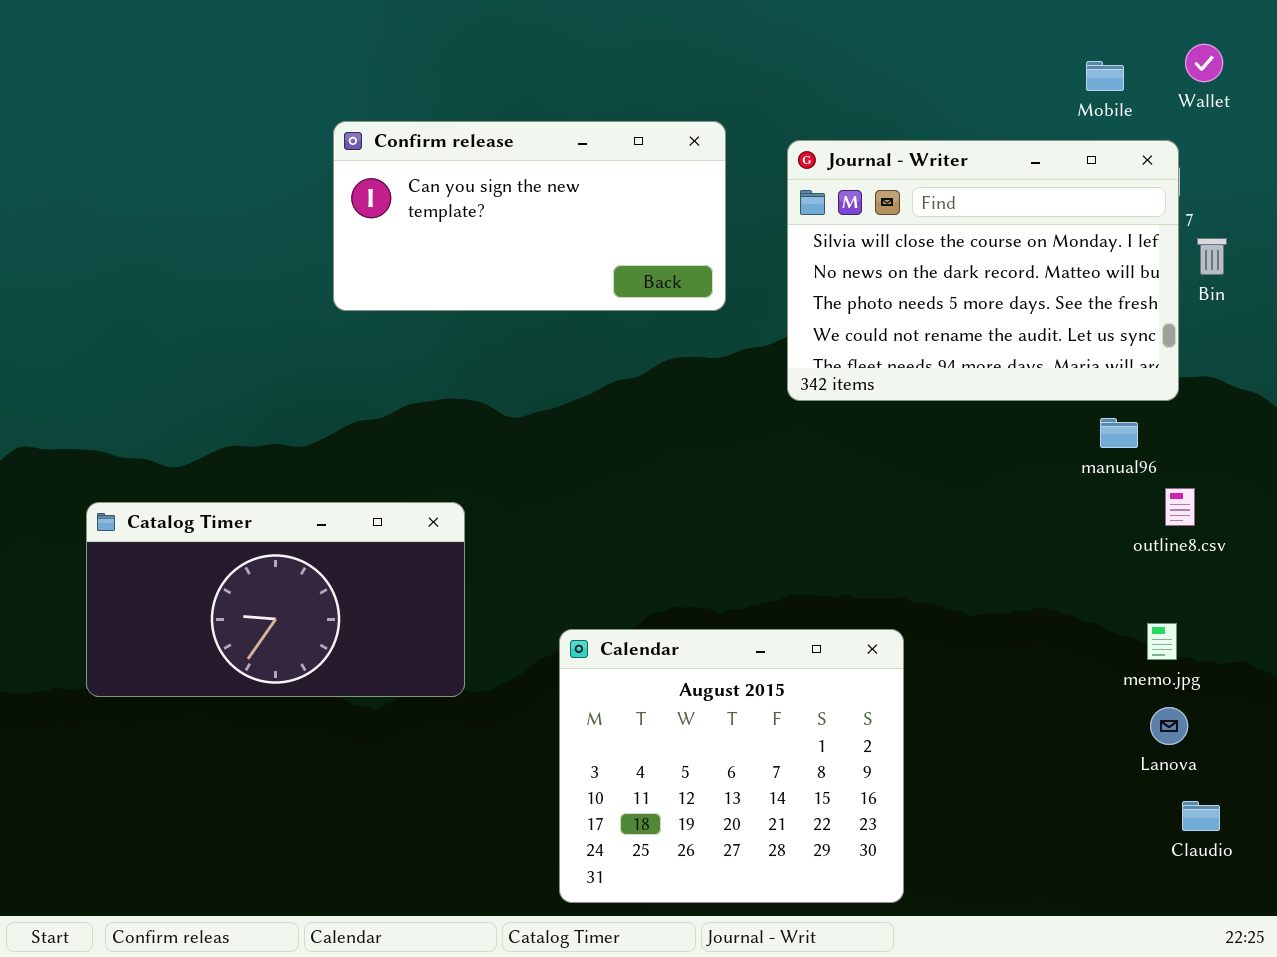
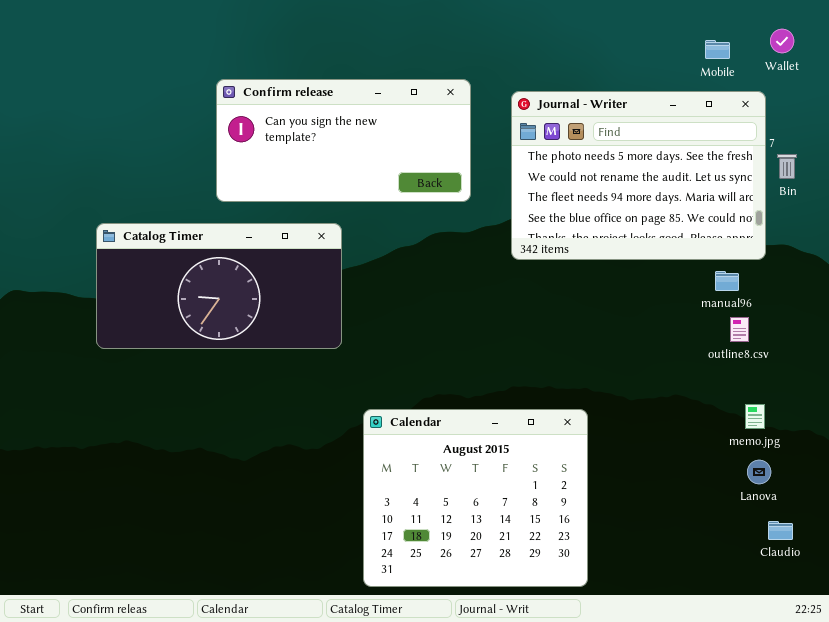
Journal - Writer: [787,140,1179,401] -> [511,91,766,260], scrolled down 2 rows
outline8.csv: [1165,488,1195,526] -> [730,317,749,342], moved
Catalog Timer: [86,502,465,697] -> [96,223,342,349], moved

